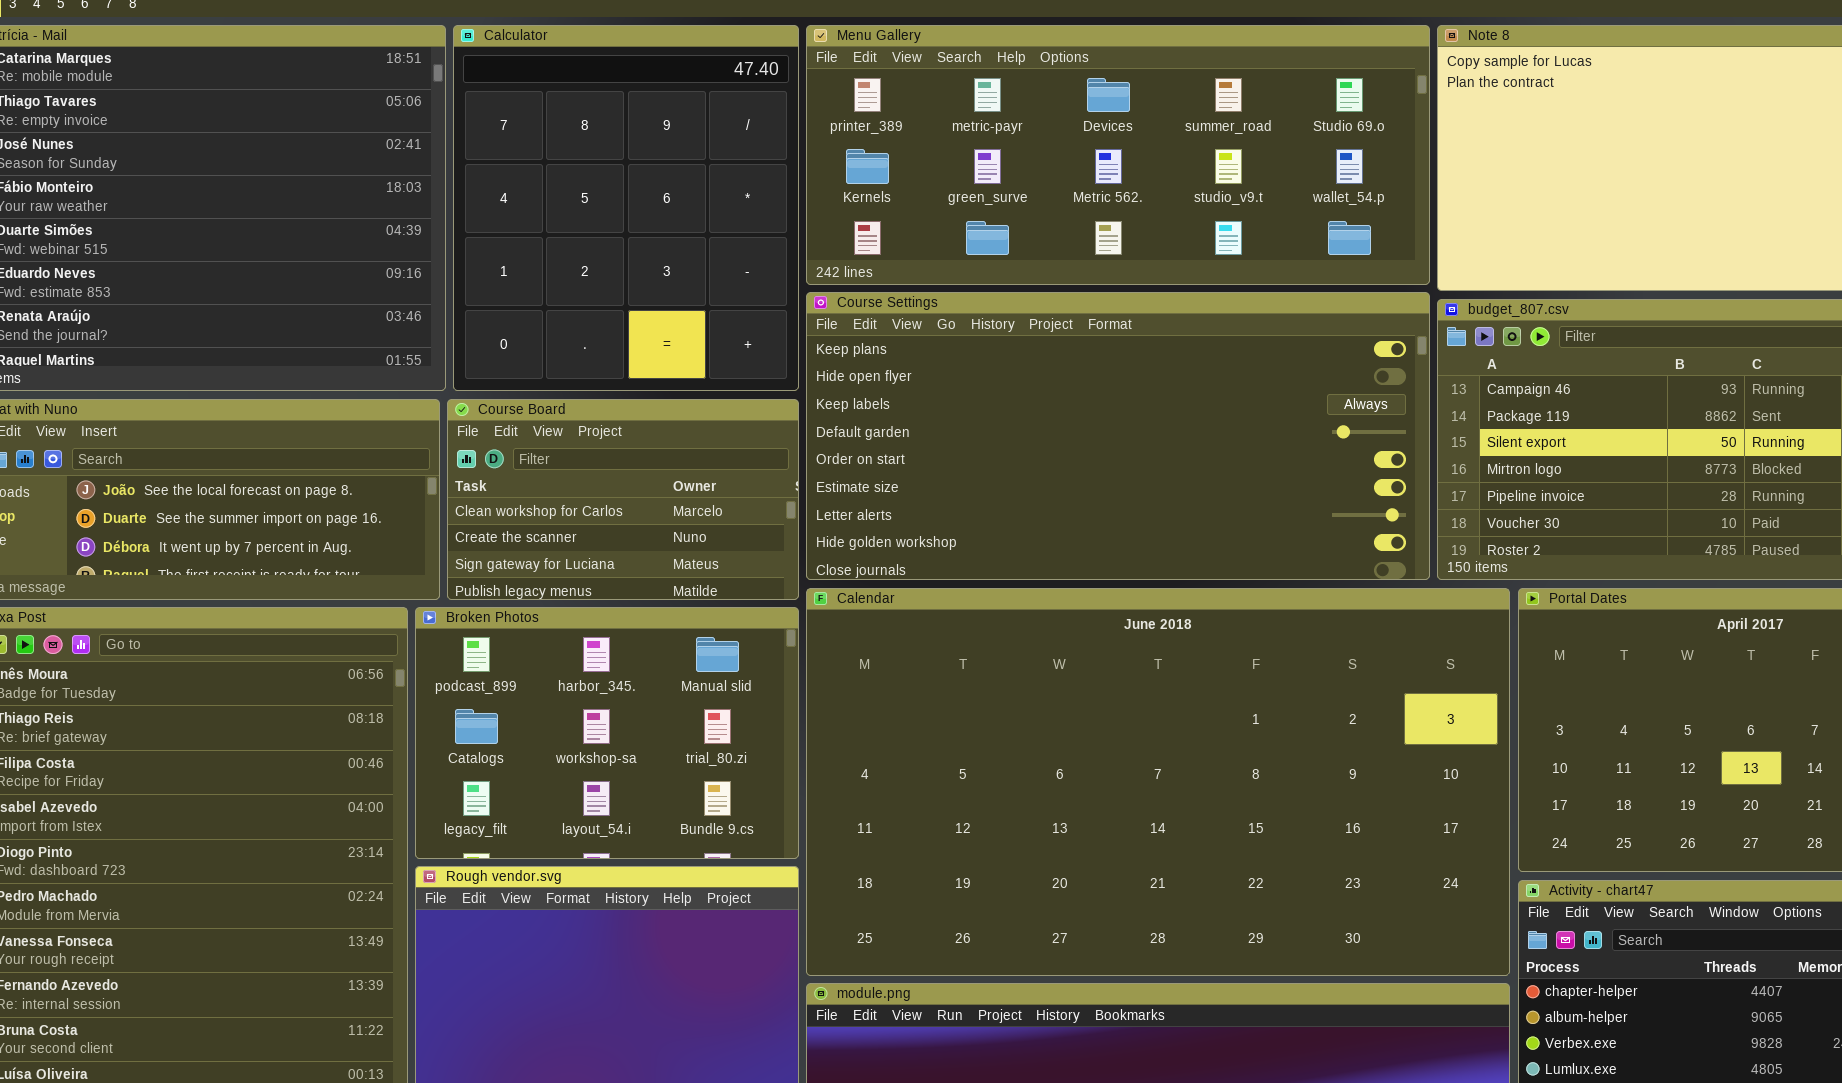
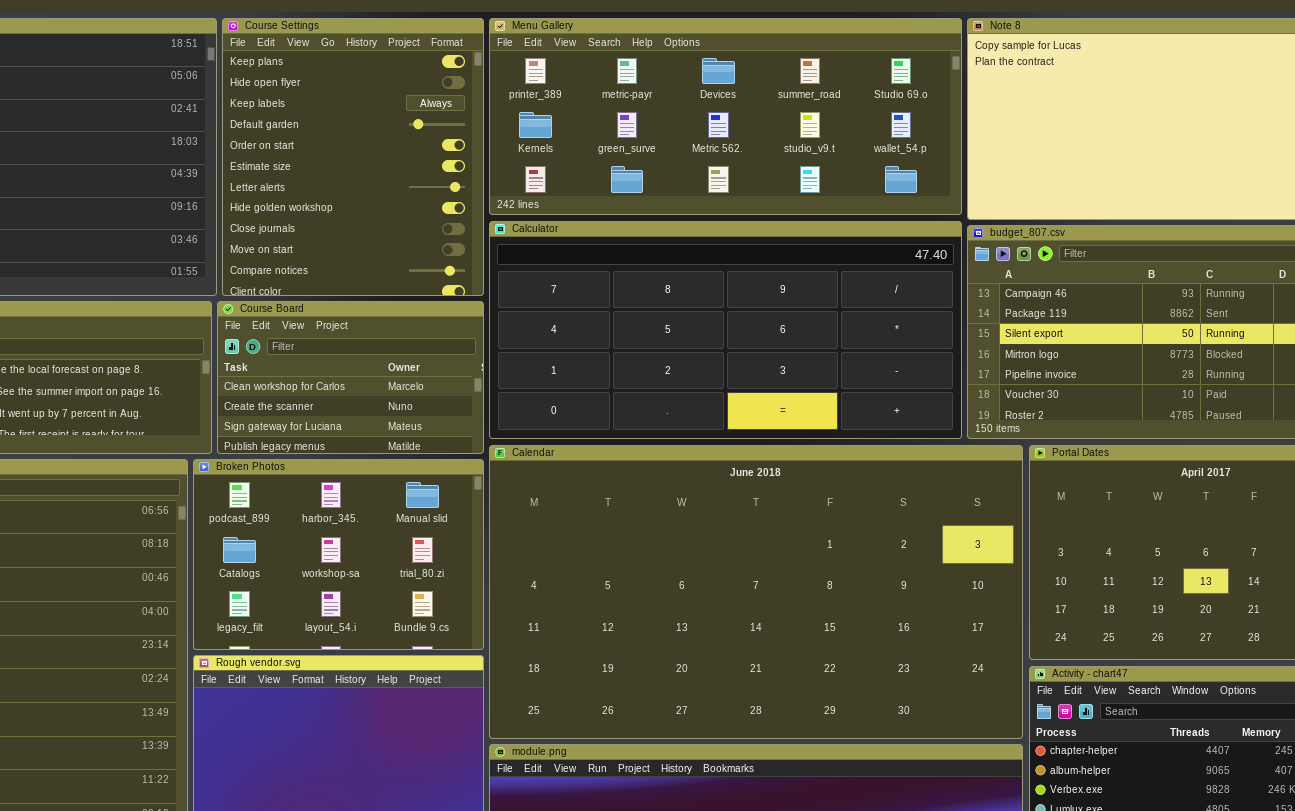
Calculator: [453,25,799,391] -> [489,221,962,439], moved, resized
Course Settings: [806,292,1430,580] -> [222,18,484,296], moved, resized

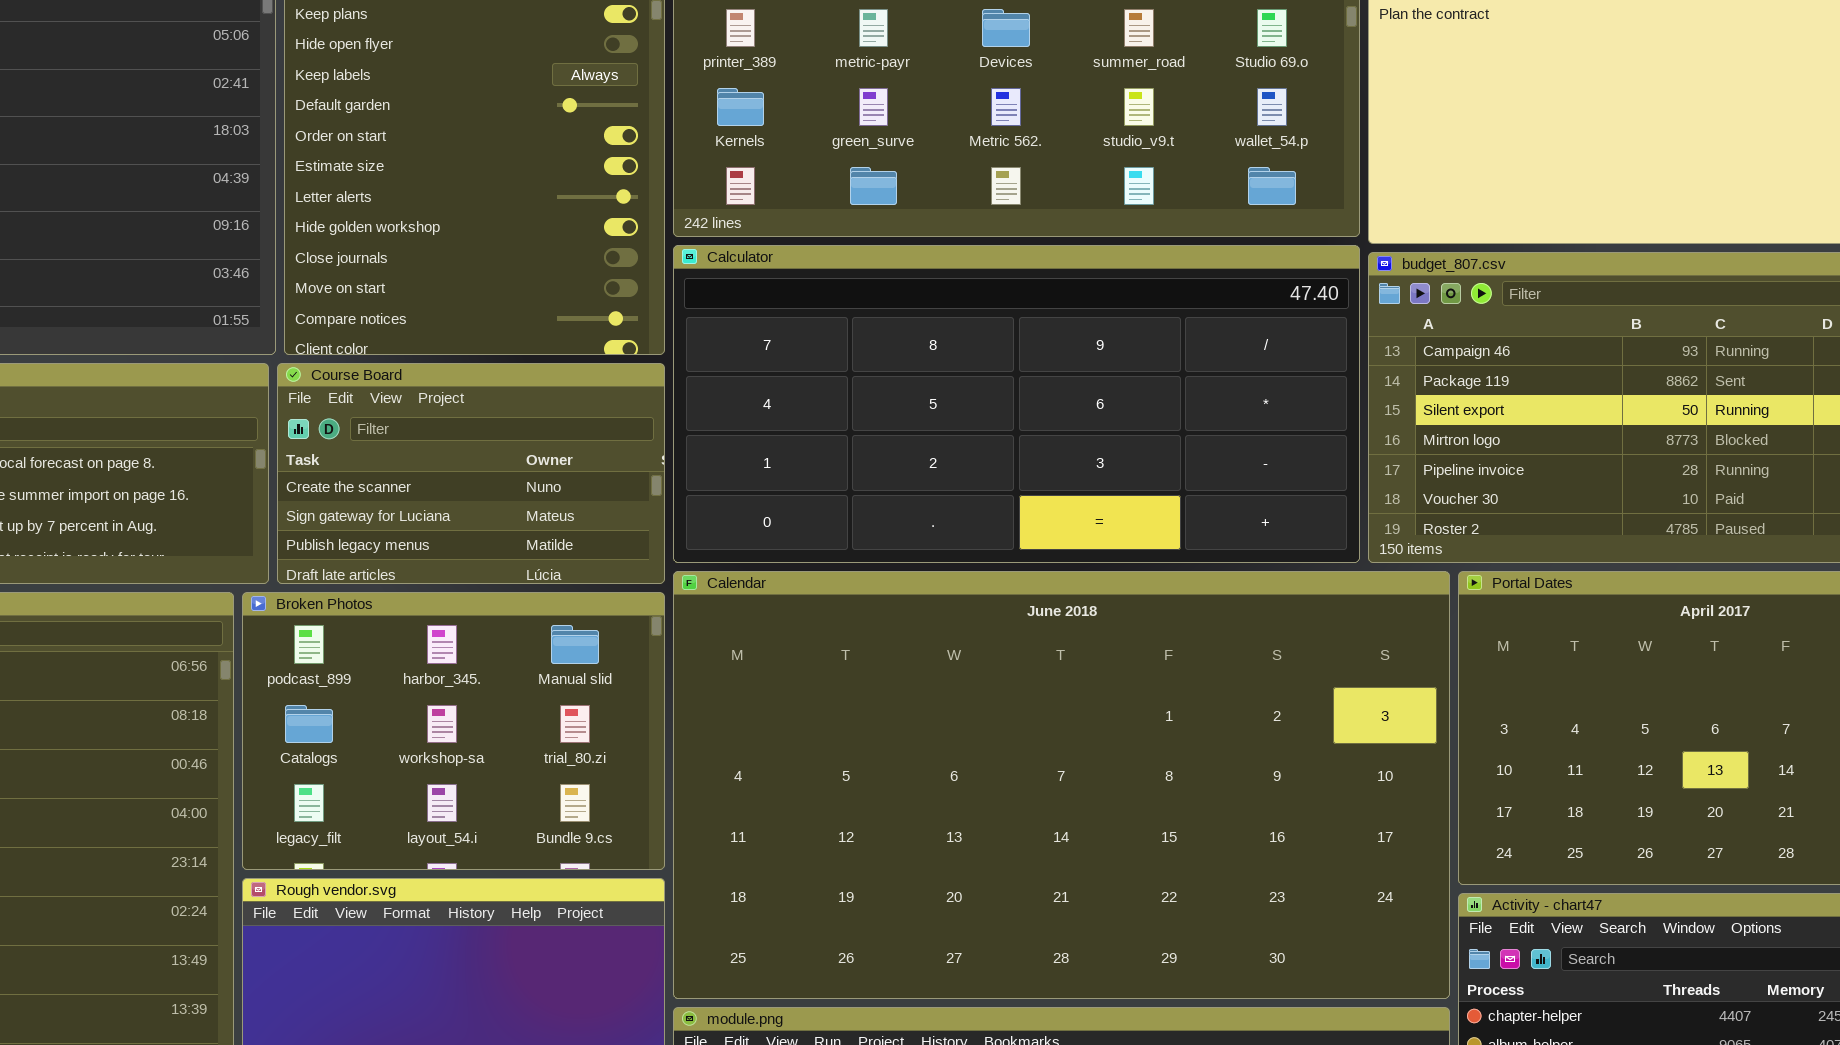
Course Board: [217,301,484,454] -> [277,363,665,584], scrolled down 1 row

